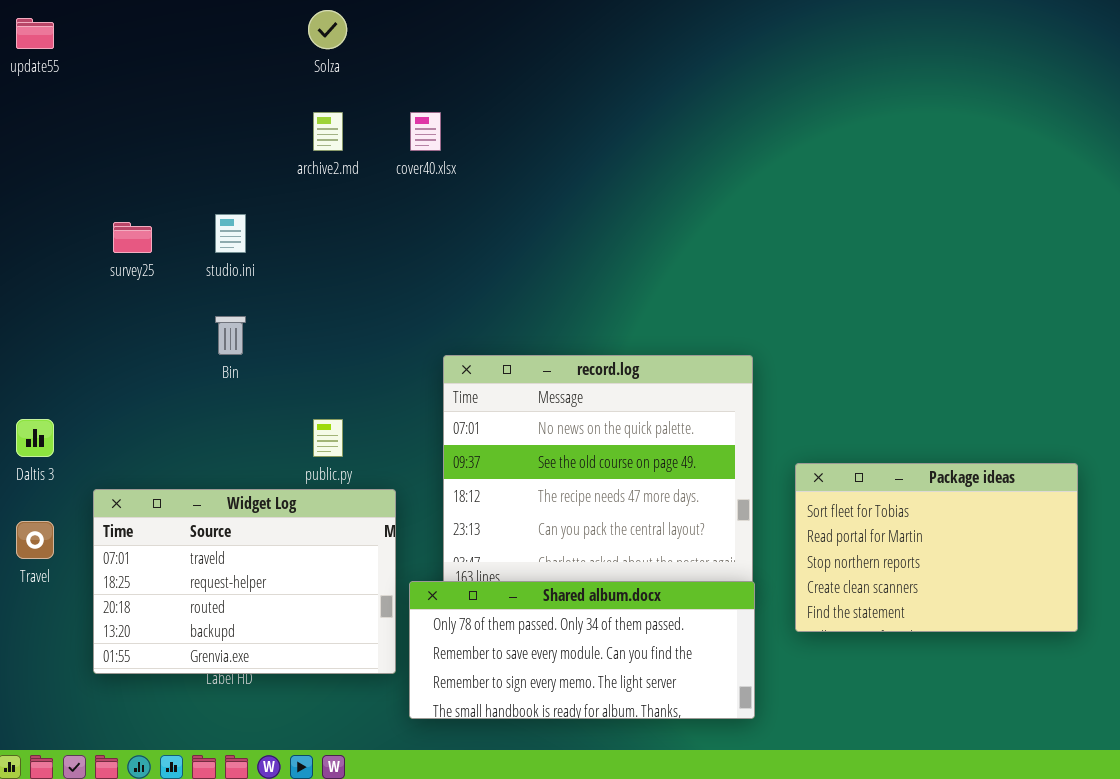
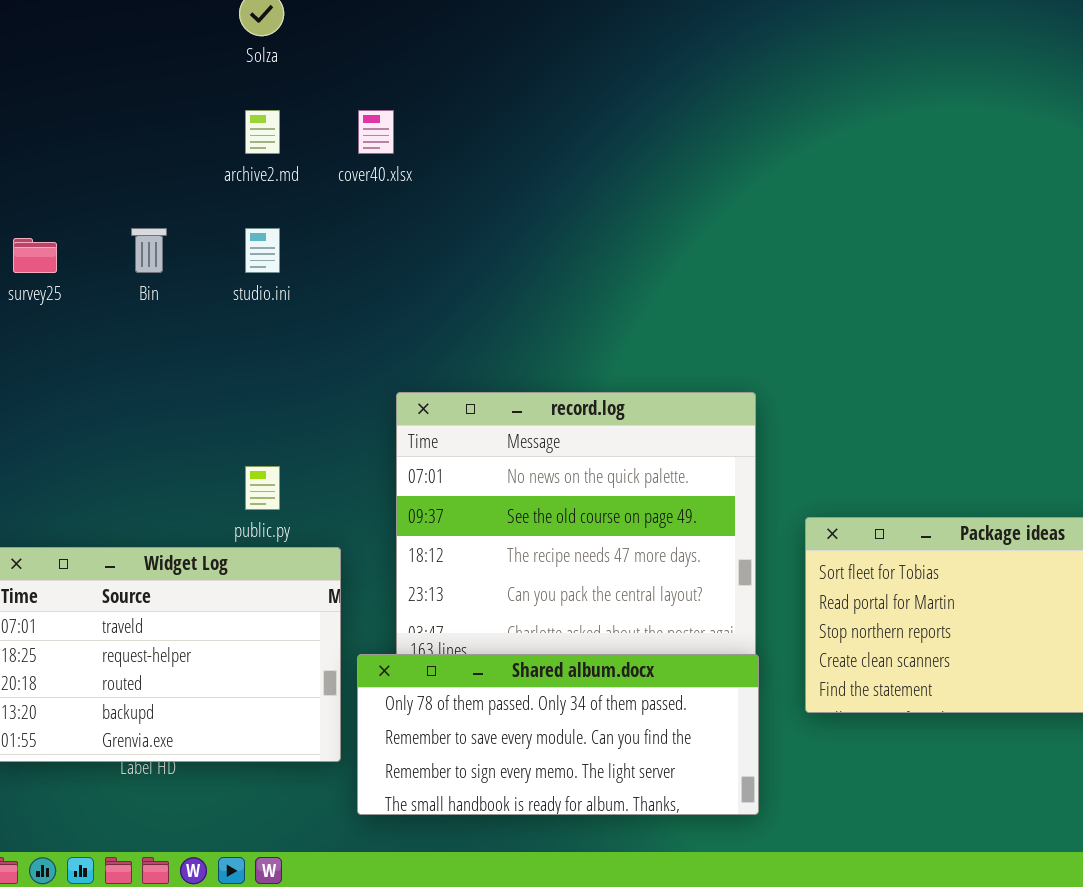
studio.ini: [215,214,246,253] -> [245,228,280,273], moved
Bin: [215,316,246,355] -> [131,228,167,273], moved

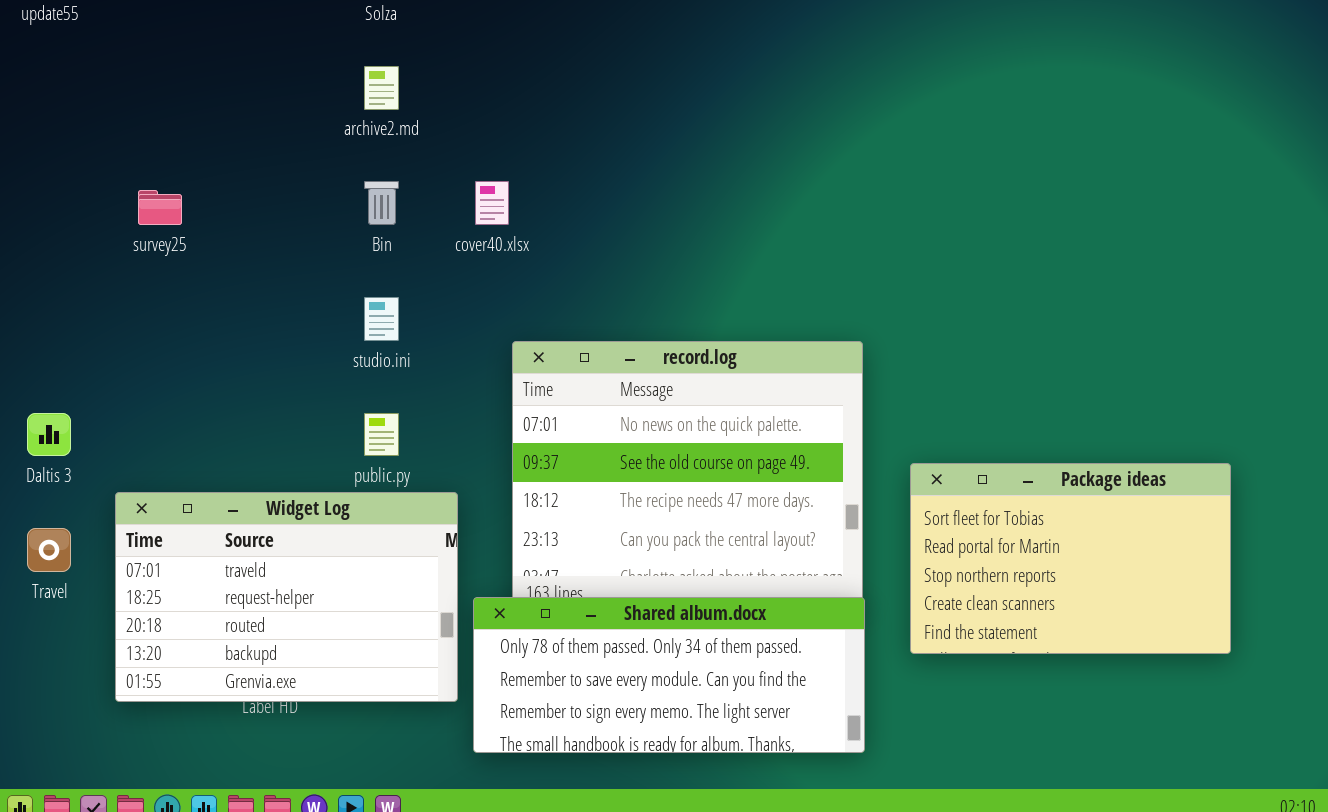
cover40.xlsx: [358,110,394,154] -> [475,181,509,225], moved
Bin: [131,228,167,273] -> [364,181,399,225], moved
studio.ini: [245,228,280,273] -> [364,297,399,341], moved

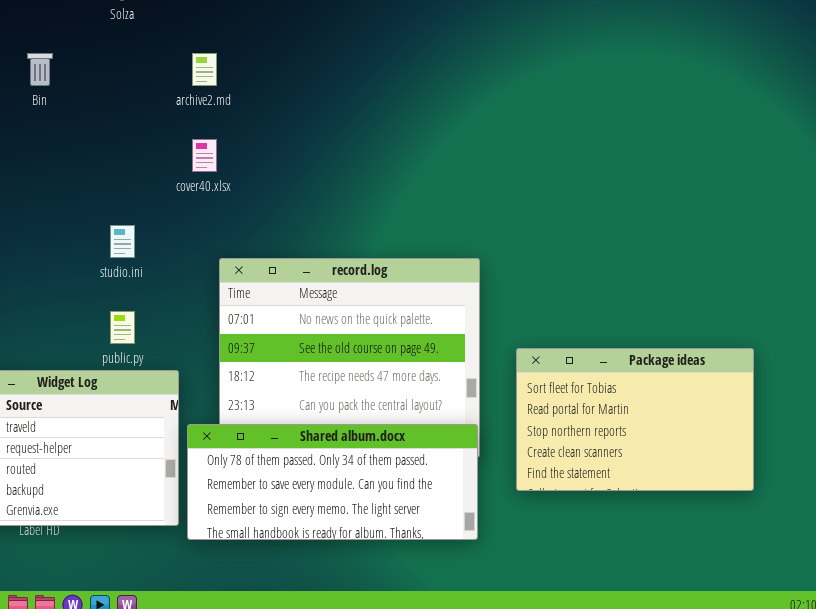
archive2.md: [364,66,399,110] -> [192,53,217,86], moved
Bin: [364,181,399,225] -> [27,53,53,86], moved
Shared album.docx: [473,597,865,753] -> [187,424,478,540], moved

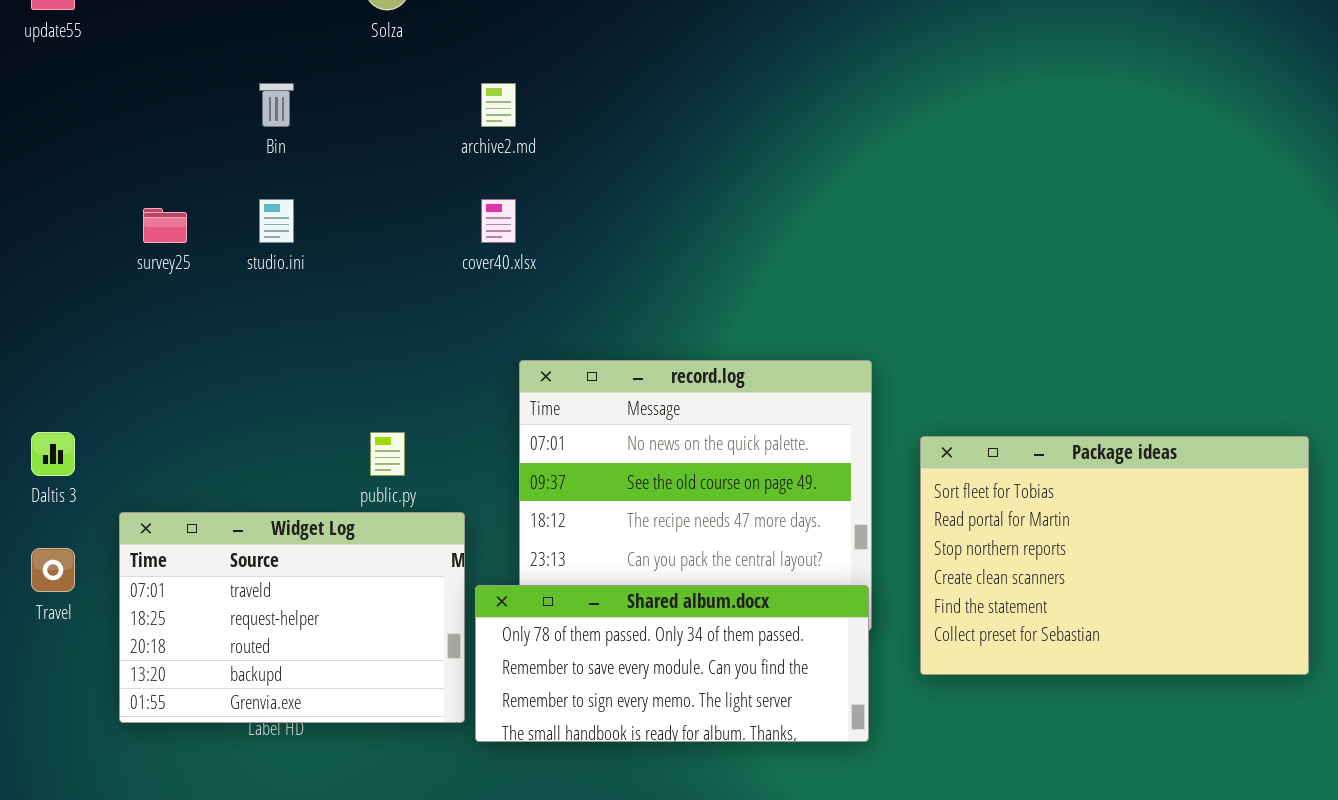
studio.ini: [110,225,135,258] -> [259,199,294,243], moved
Package ideas: [516,348,754,491] -> [920,436,1309,675], resized

